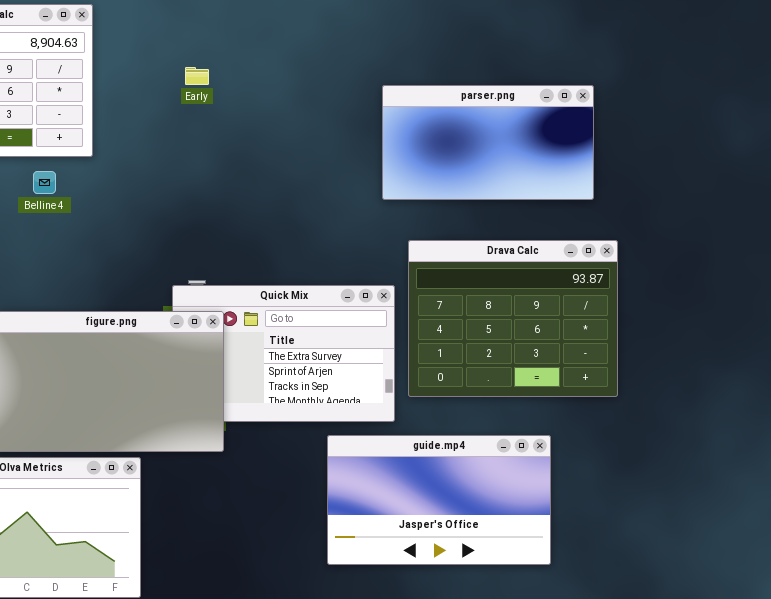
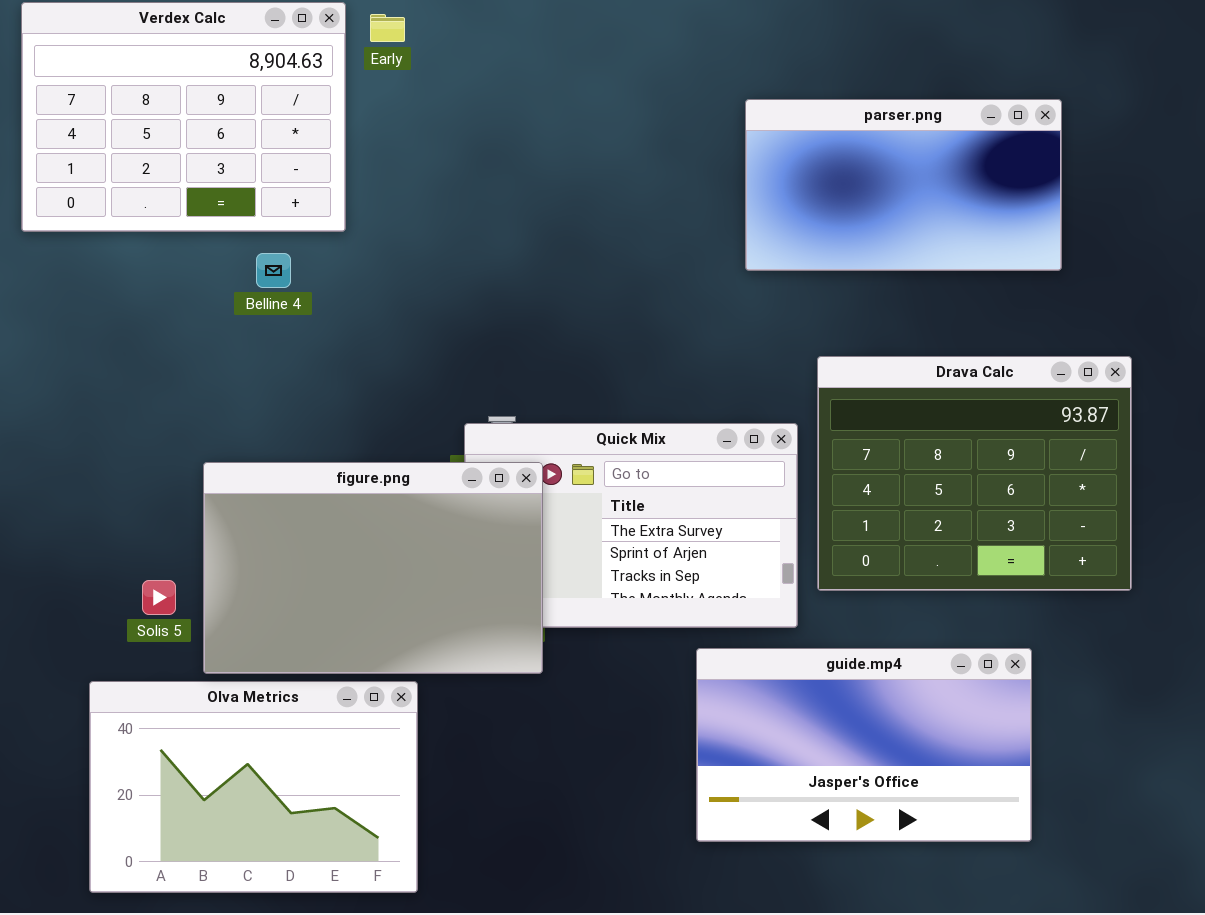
Early: [185,67,209,85] -> [370,14,405,42], moved
parser.png: [382,85,594,200] -> [745,99,1062,271], moved

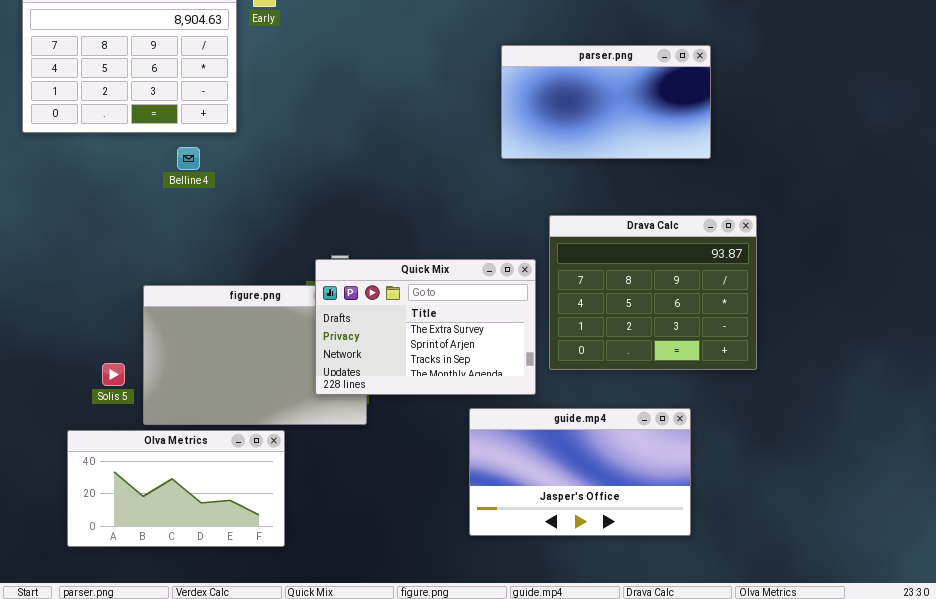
Quick Mix: [464,423,798,628] -> [315,259,536,395], raised
Olva Metrics: [89,681,418,893] -> [67,430,285,547], resized

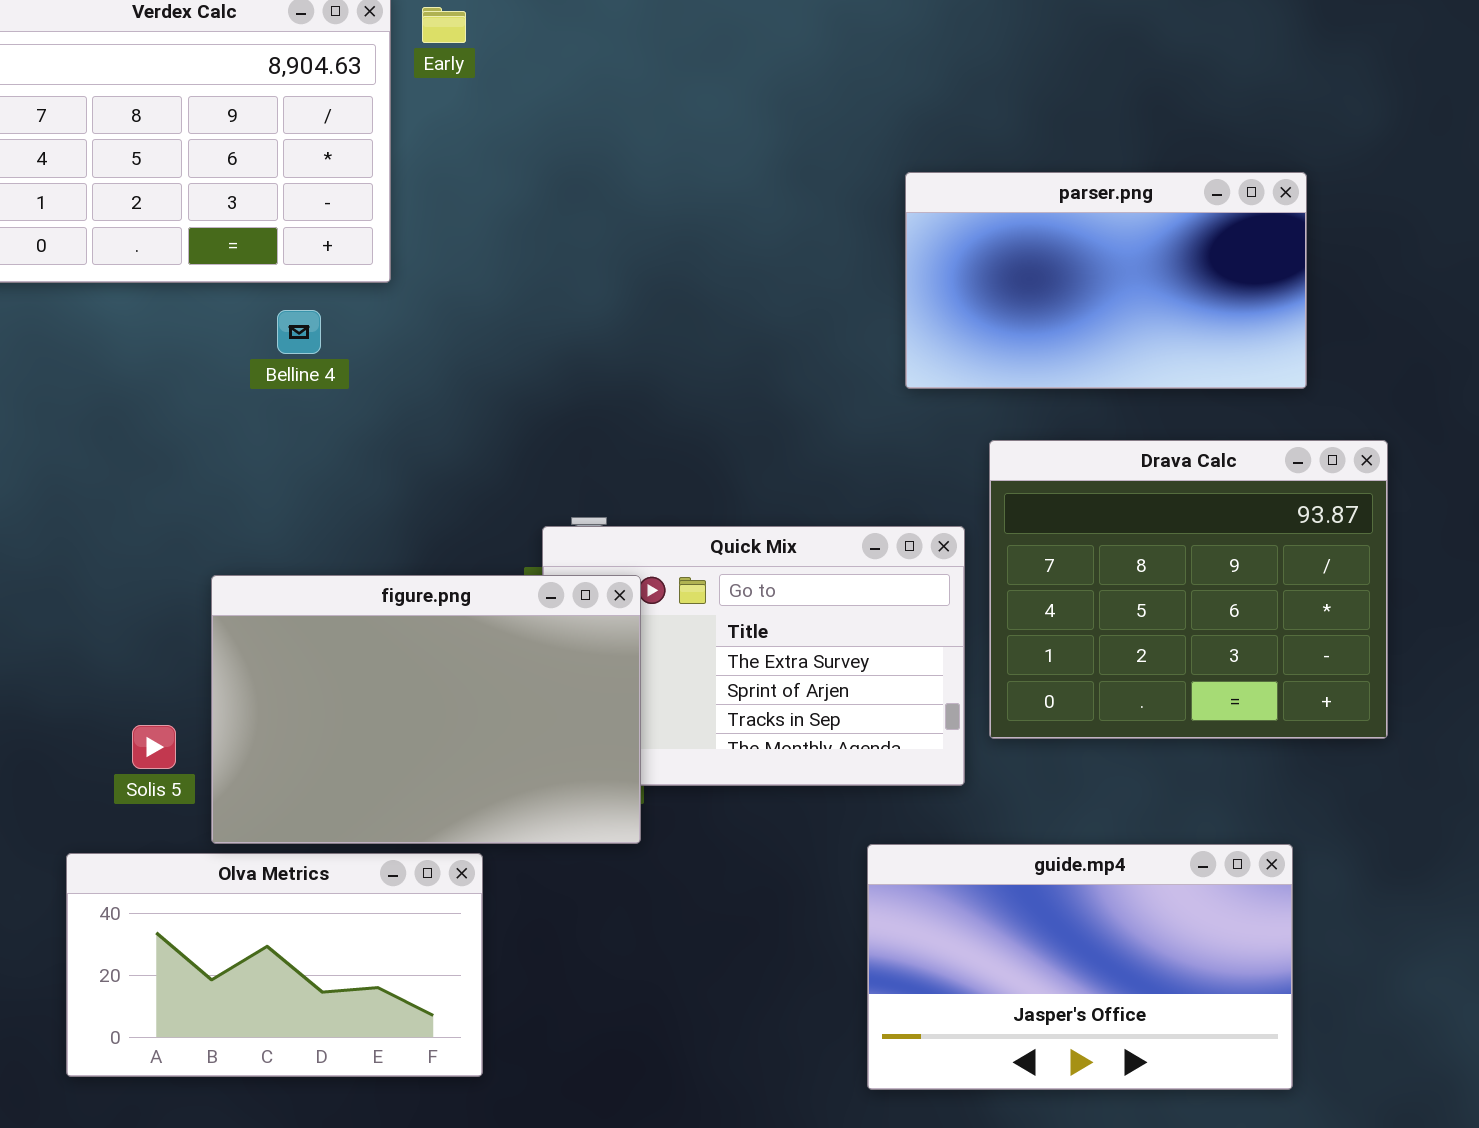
parser.png: [501,45,711,159] -> [905,172,1307,389], moved
figure.png: [143,285,367,425] -> [211,575,641,844], raised
guide.mp4: [469,408,691,536] -> [867,844,1293,1090], moved

